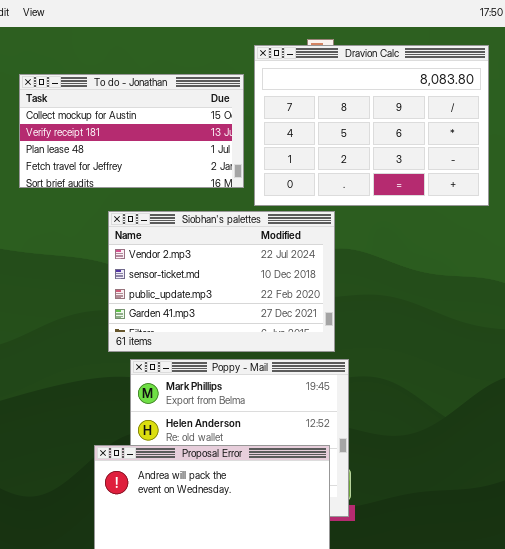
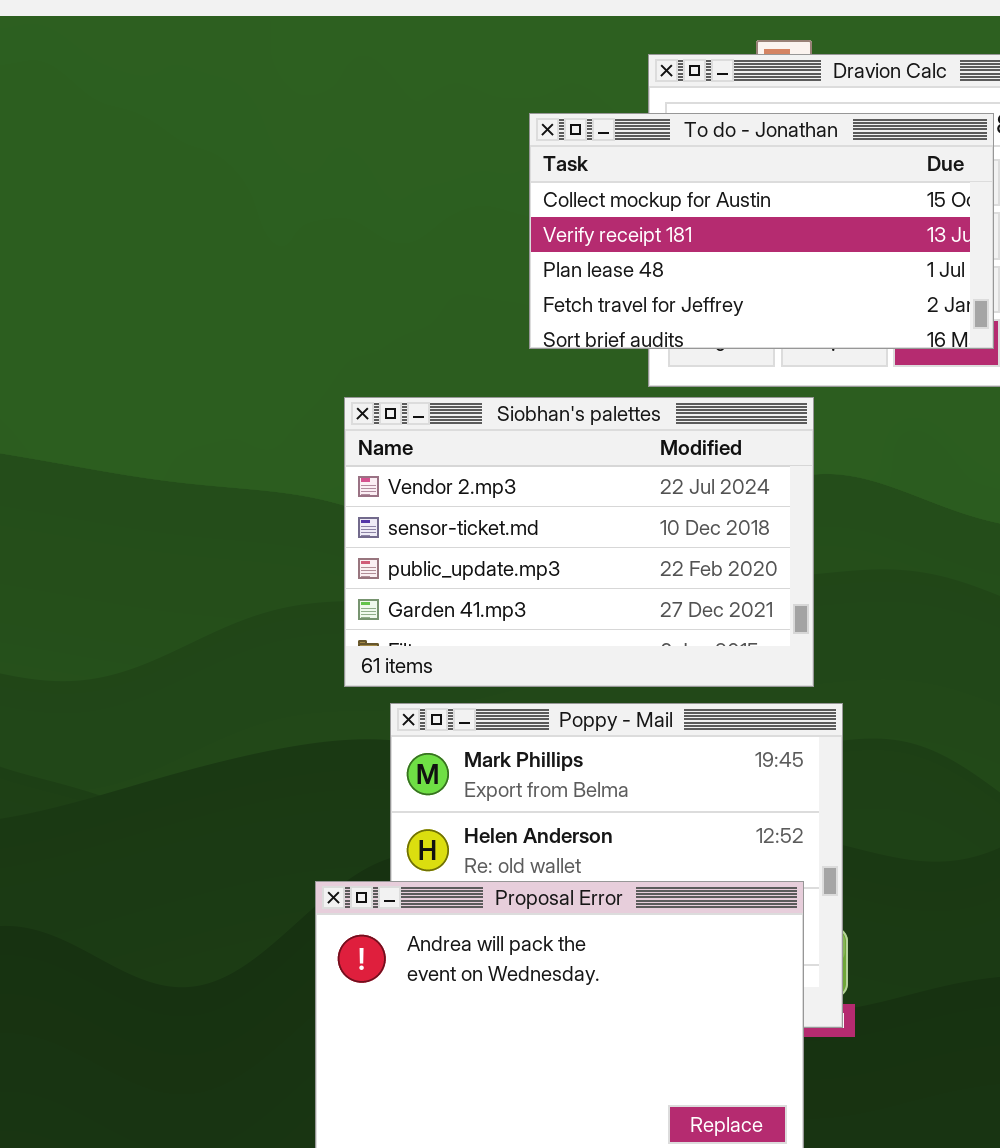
To do - Jonathan: [19,74,244,188] -> [529,113,994,349], moved

